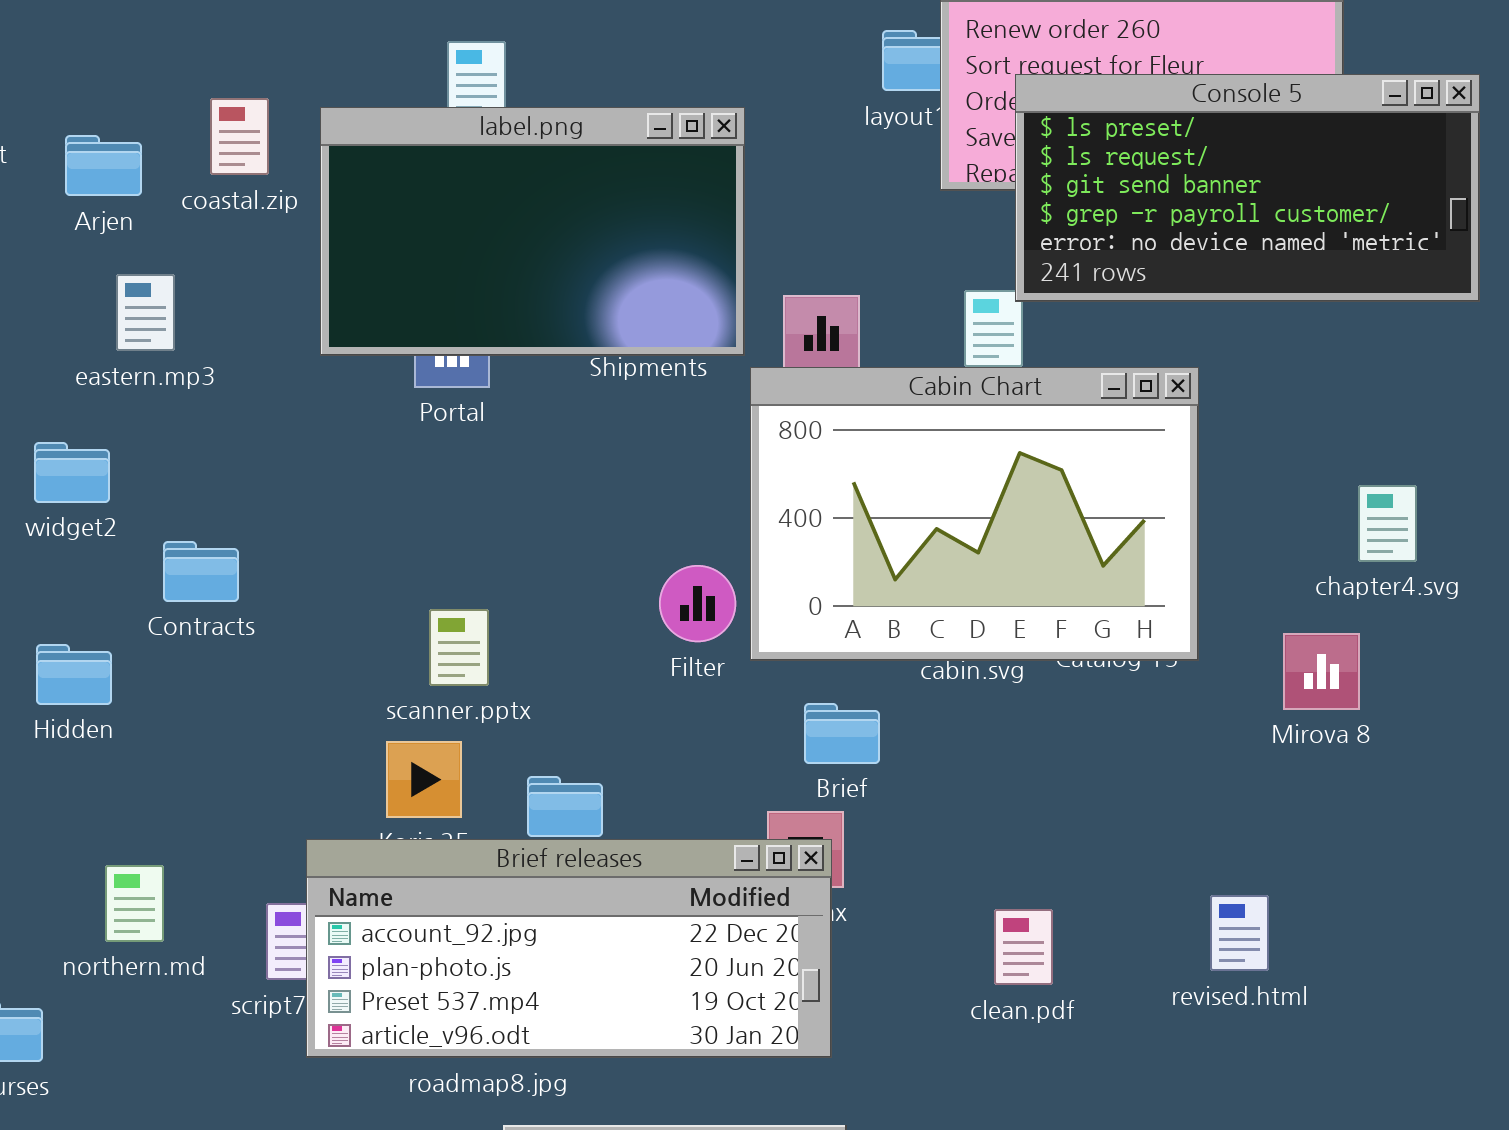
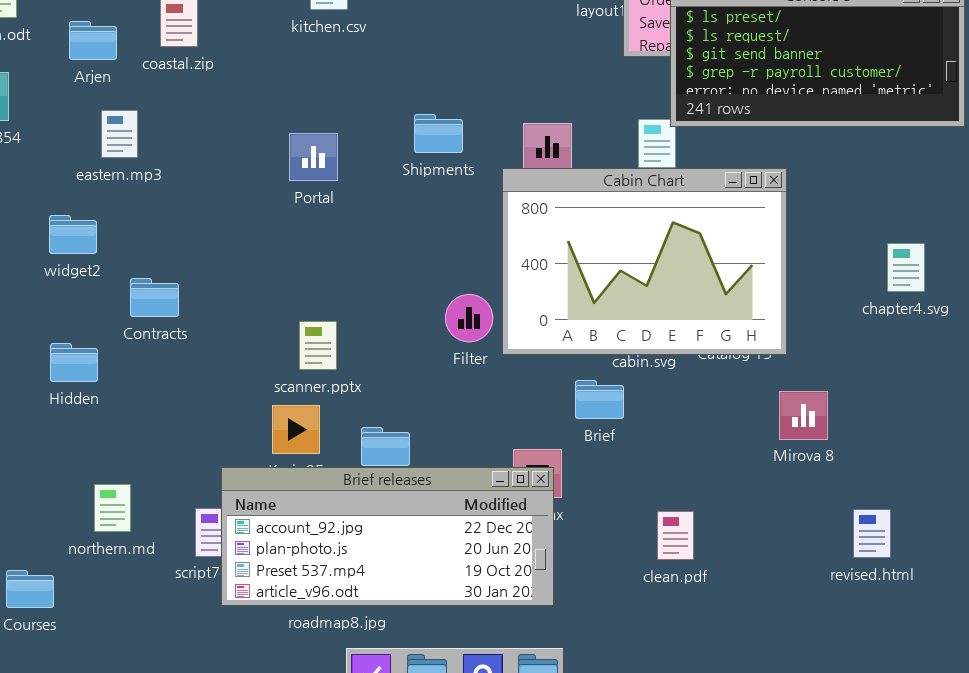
label.png: [320,107,745,356] -> none, closed
Mirova 8: [1283,633,1360,710] -> [779,391,828,440], moved
Brief: [804,703,880,764] -> [575,380,624,419], moved
revised.html: [1210,895,1269,971] -> [853,509,891,558], moved

